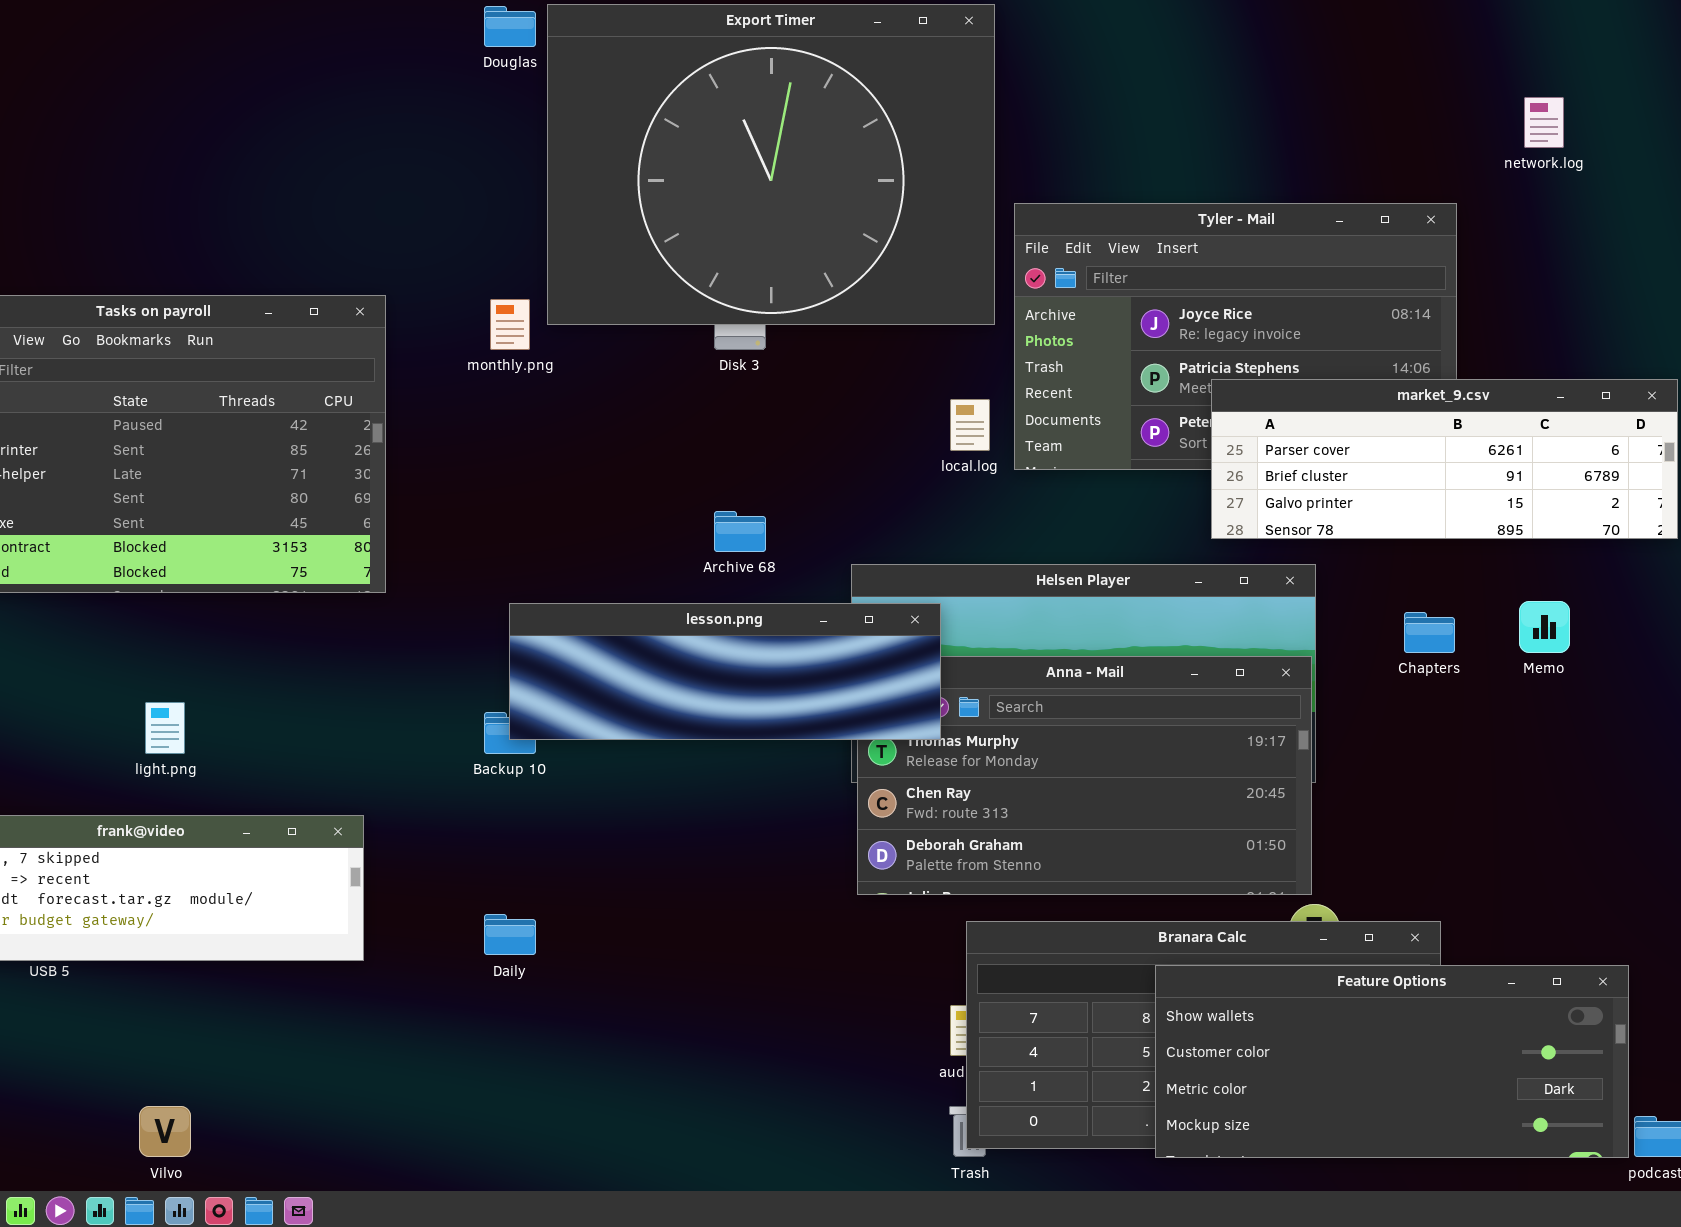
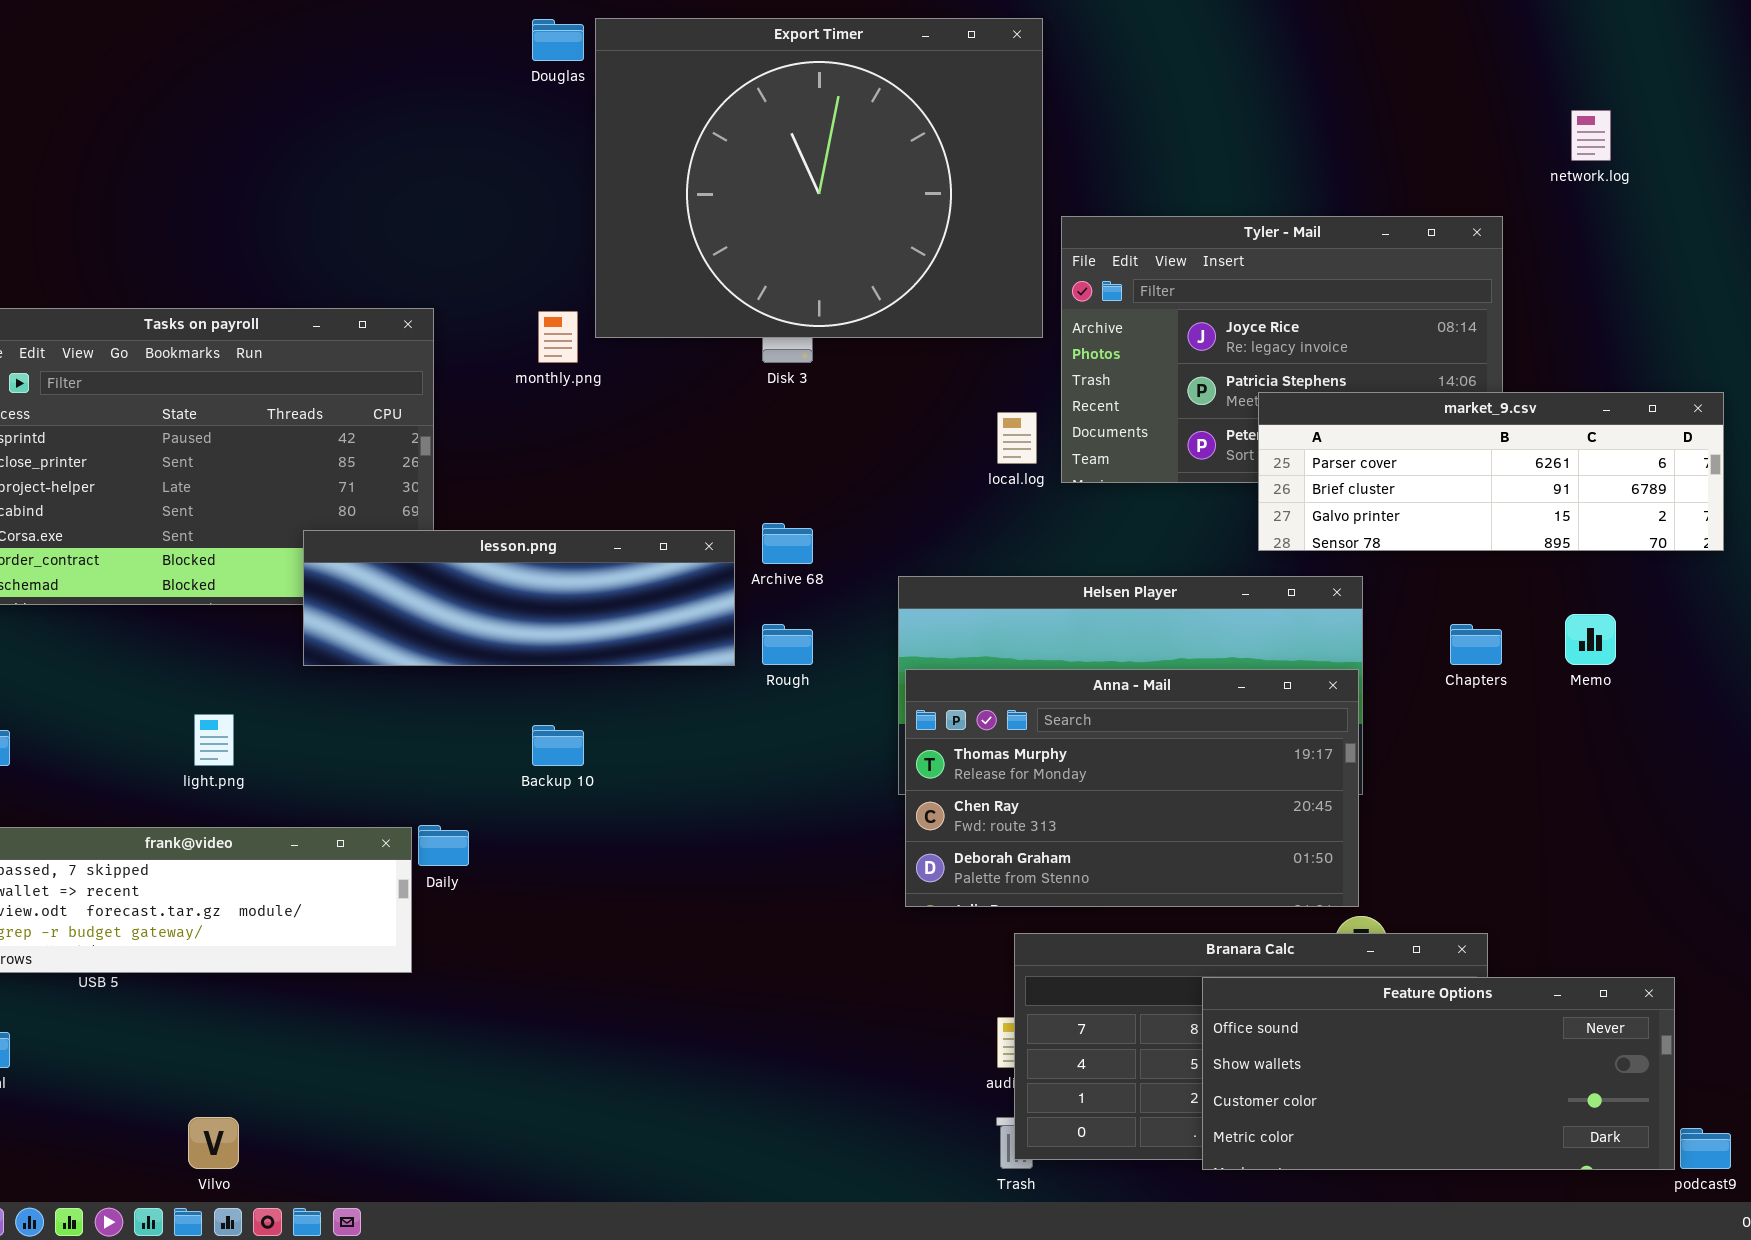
lesson.png: [509,603,941,740] -> [303,530,735,666], moved
Daily: [484,914,536,955] -> [418,825,469,866], moved
Feature Options: [1155,965,1629,1158] -> [1202,977,1675,1170], scrolled up 1 row

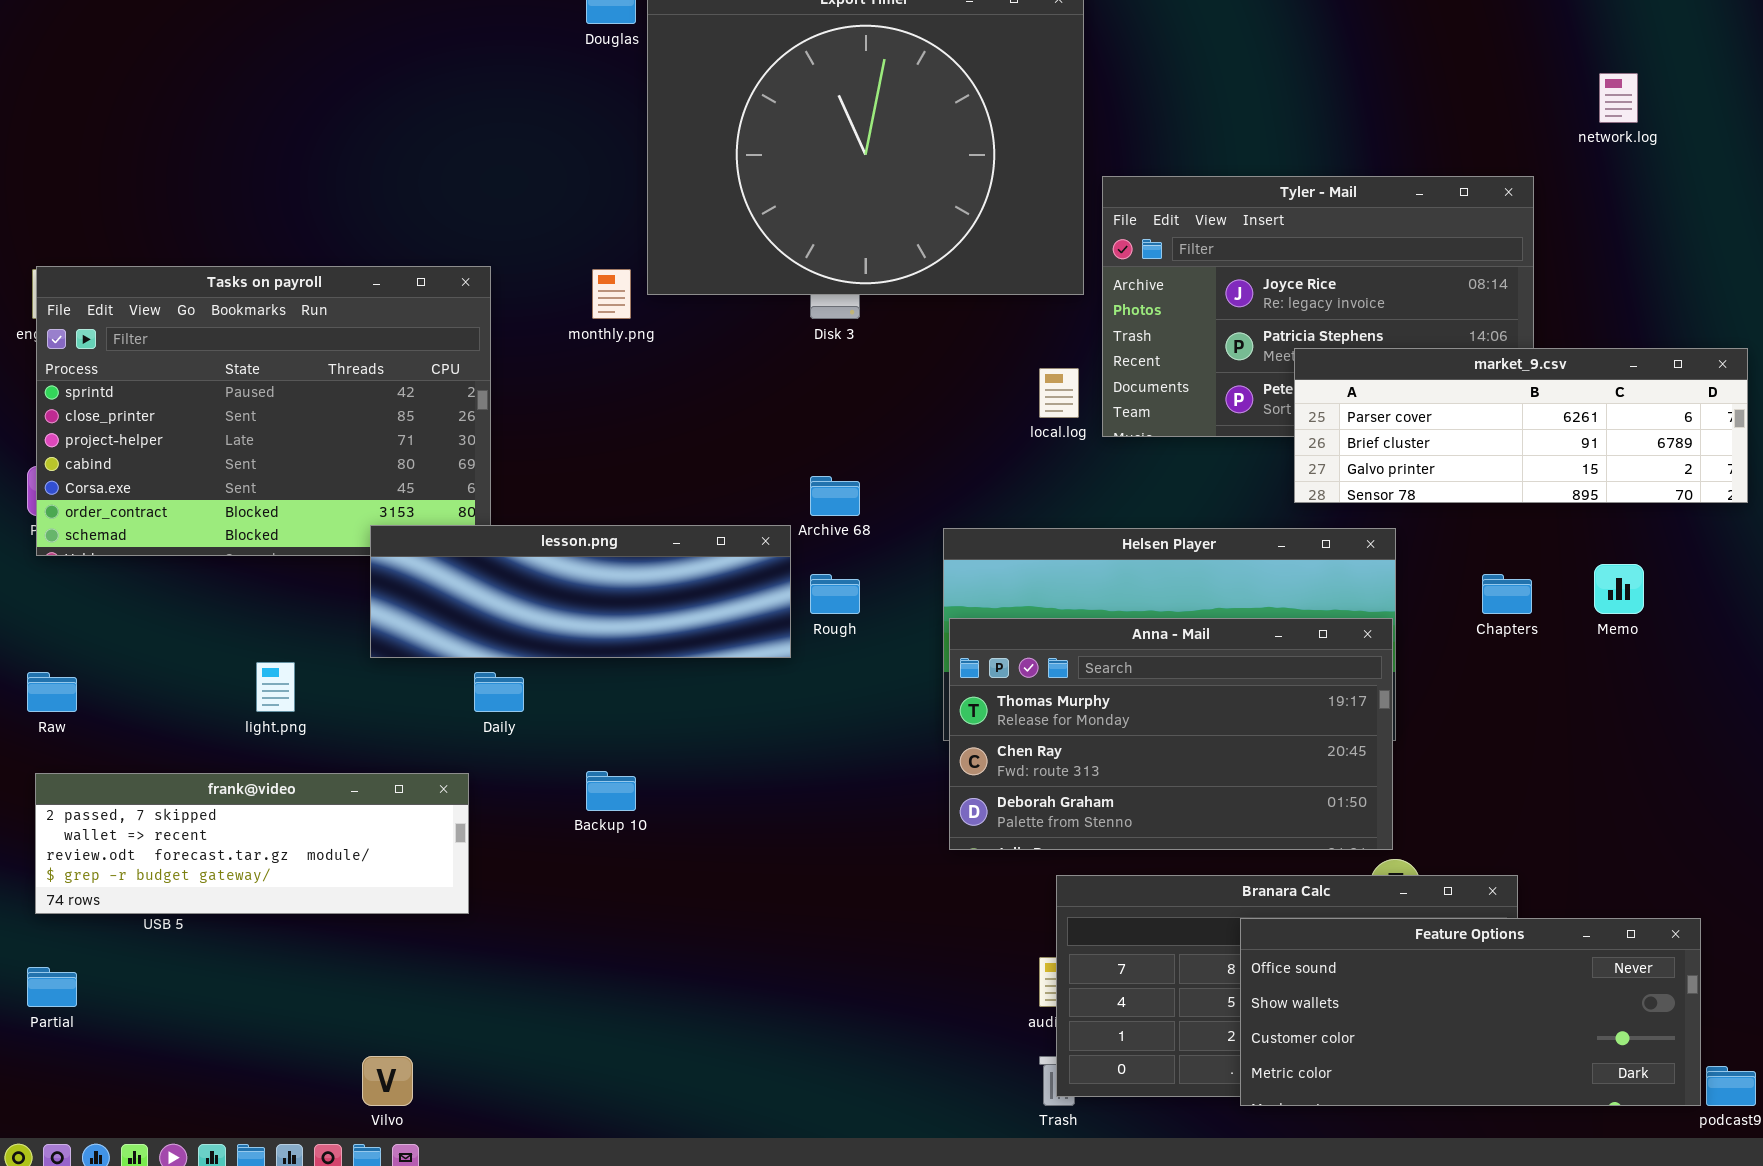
lesson.png: [303,530,735,666] -> [370,525,791,658], moved
Backup 10: [532,725,584,766] -> [586,771,636,811], moved
Daily: [418,825,469,866] -> [474,672,524,712], moved
Vilvo: [188,1117,239,1169] -> [362,1056,413,1106], moved

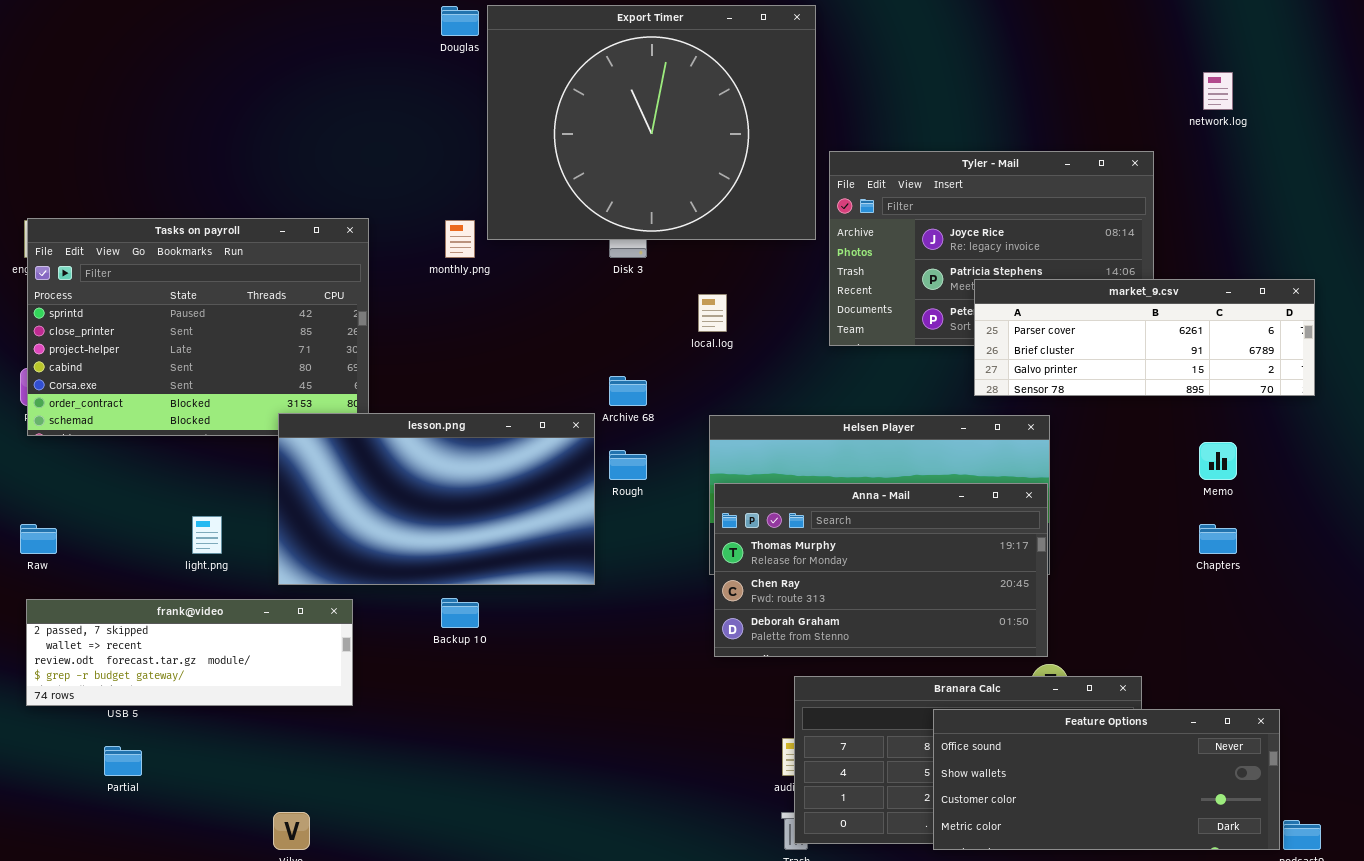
local.log: [1039,368,1079,418] -> [698,294,727,332], moved
lesson.png: [370,525,791,658] -> [278,413,595,585], resized
Chapters: [1482,574,1532,614] -> [1199,524,1237,554], moved
Partial: [27,967,77,1007] -> [104,746,142,776], moved

